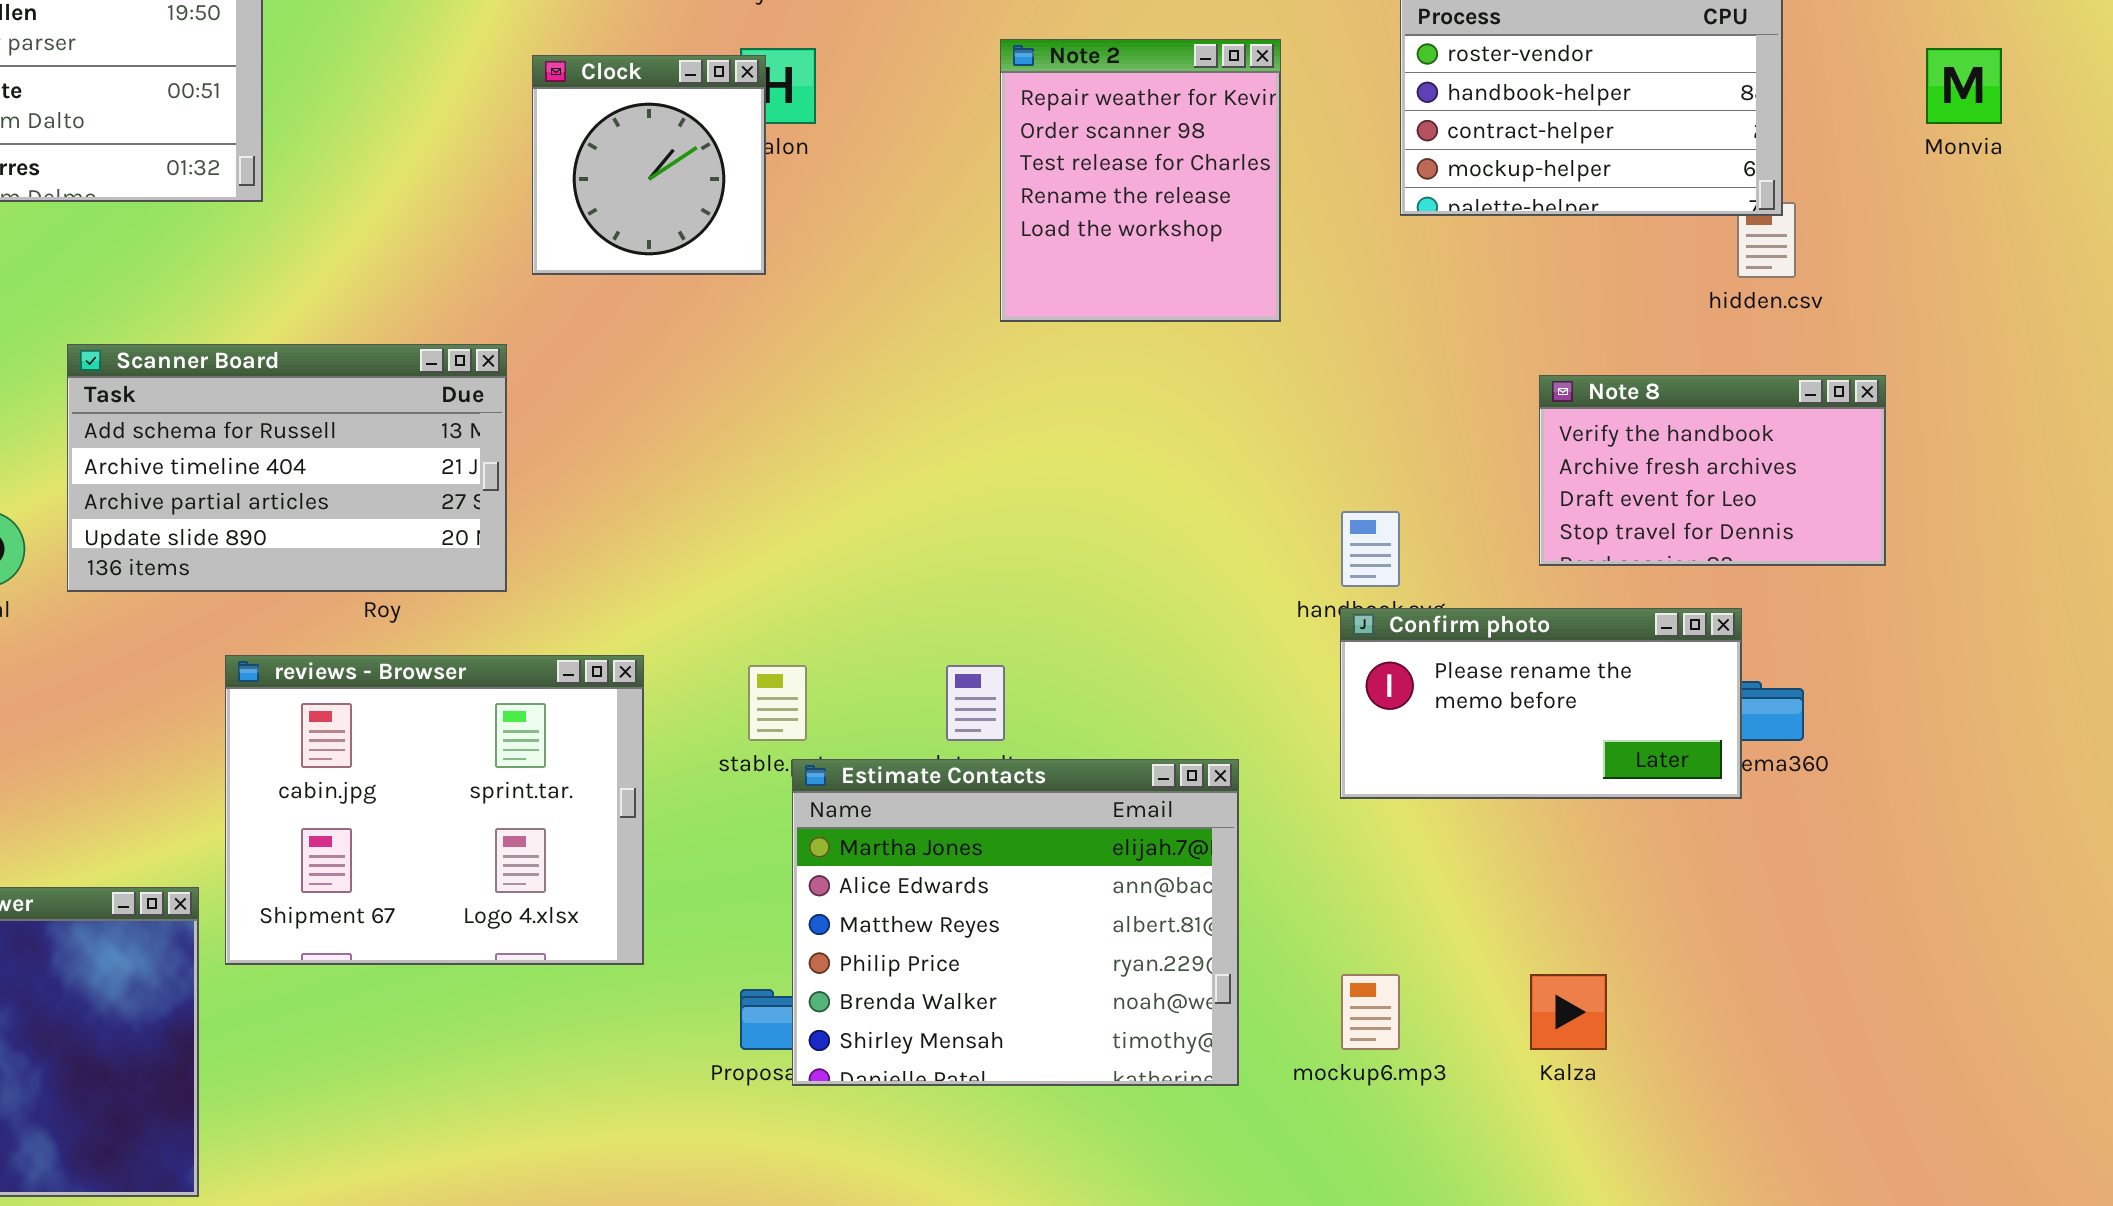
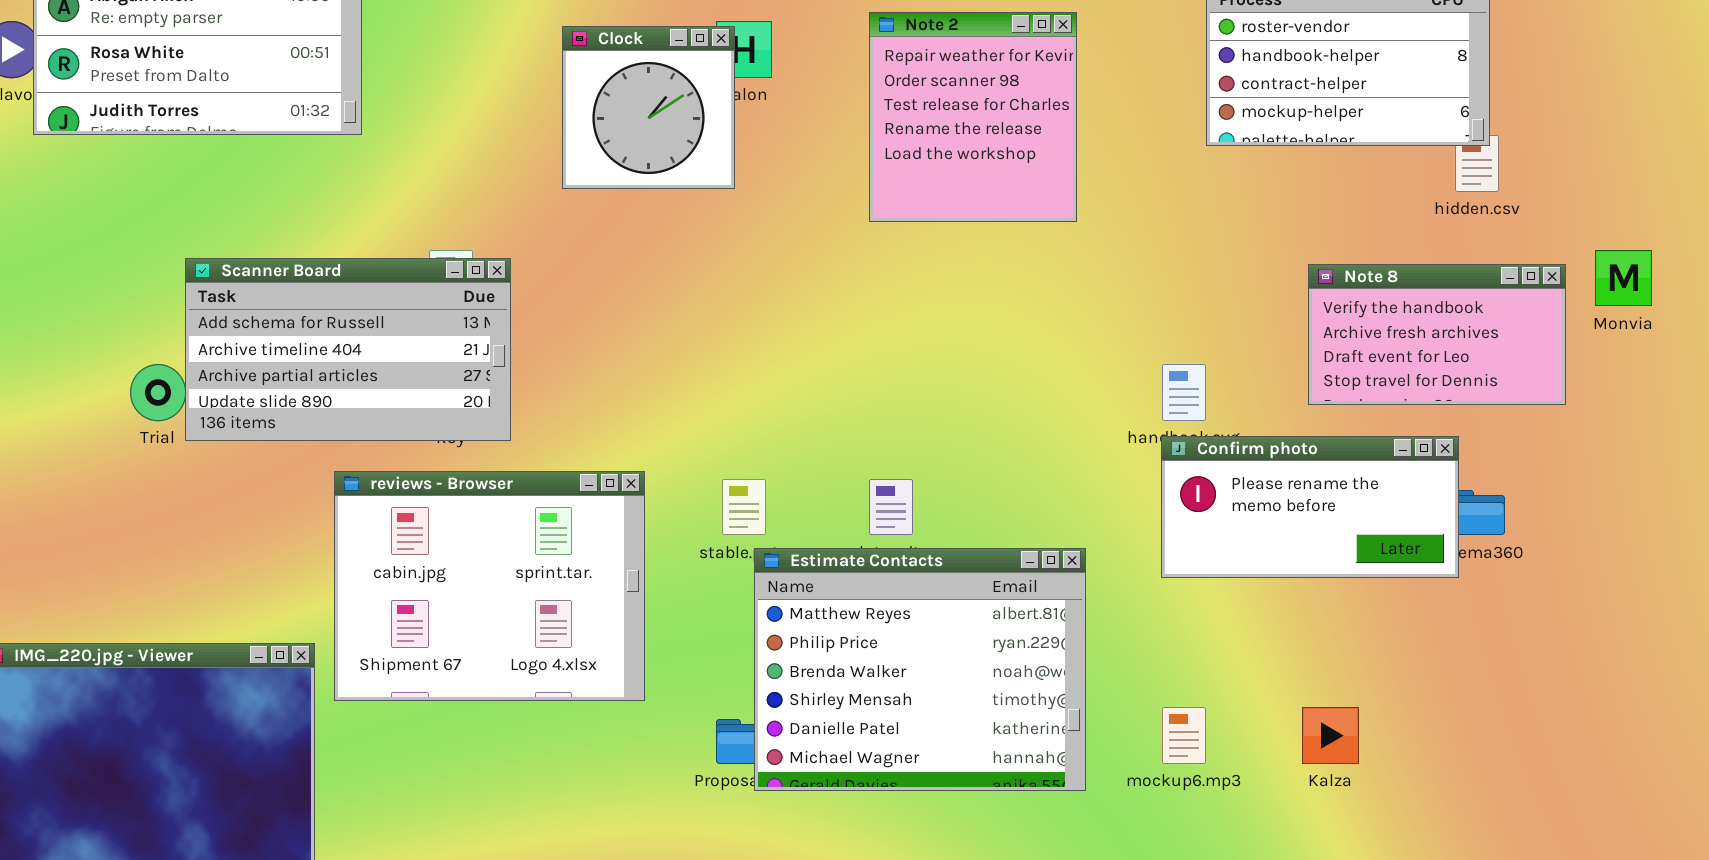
Note 2: [1000,39,1281,322] -> [869,12,1077,222], moved
Monvia: [1926,48,2002,124] -> [1595,250,1652,306], moved
Scanner Board: [67,344,507,592] -> [185,258,511,441], moved
Estimate Contacts: [792,759,1239,1086] -> [754,548,1086,791], scrolled down 2 rows

